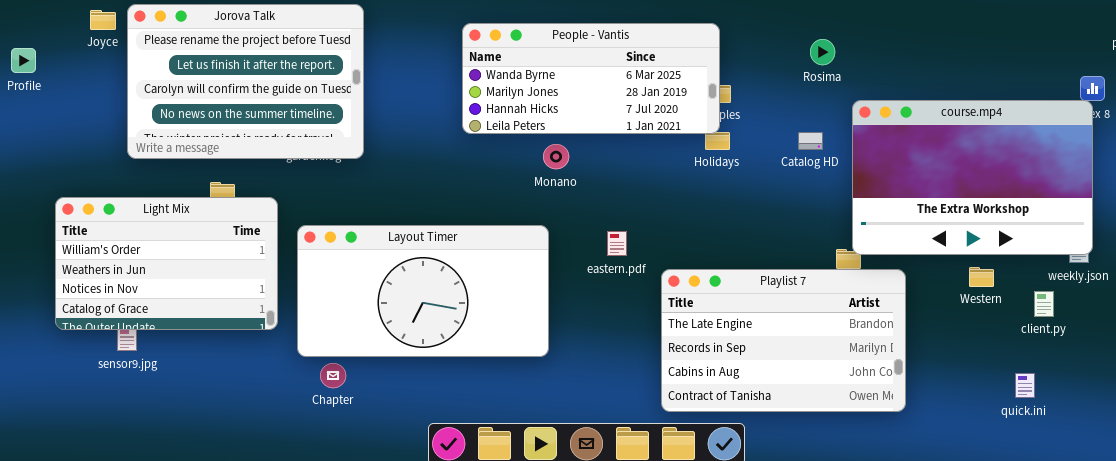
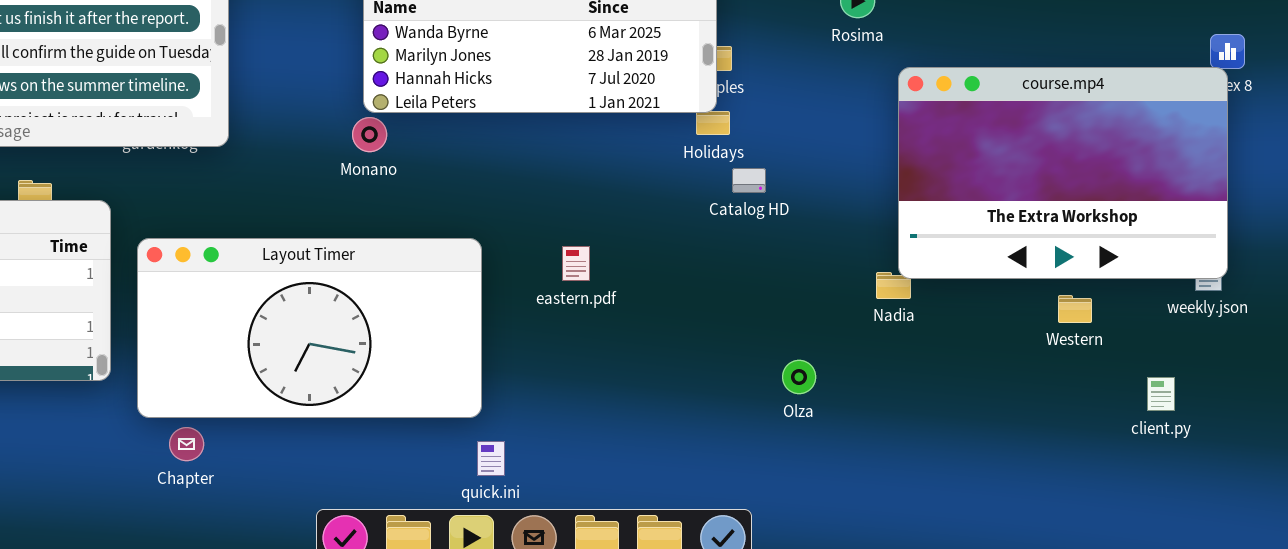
Catalog HD: [798,132,823,150] -> [732,168,766,193], moved
Monano: [543,144,569,169] -> [352,117,387,152], moved
Playlist 7: [661,269,906,412] -> none, closed
client.py: [1034,291,1054,317] -> [1147,377,1175,411], moved
quick.ini: [1015,373,1035,398] -> [477,441,505,476], moved

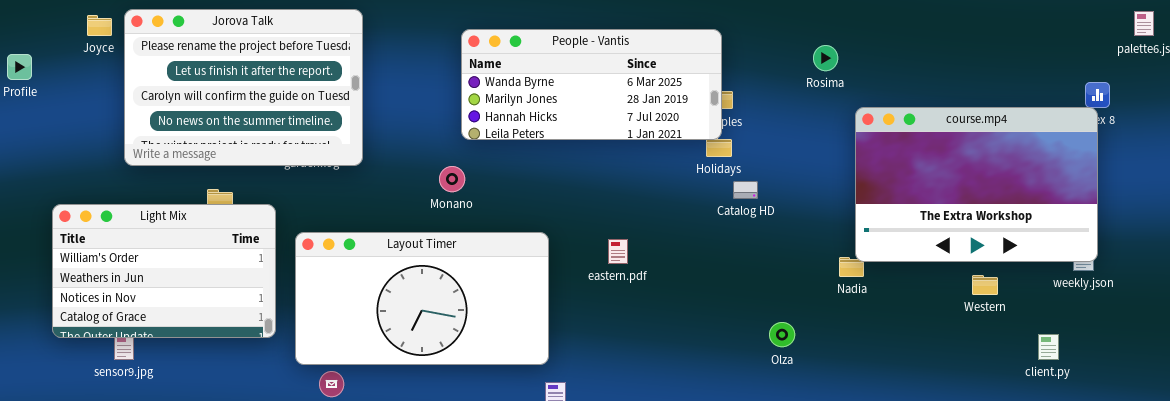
Monano: [352,117,387,152] -> [439,166,465,192], moved

